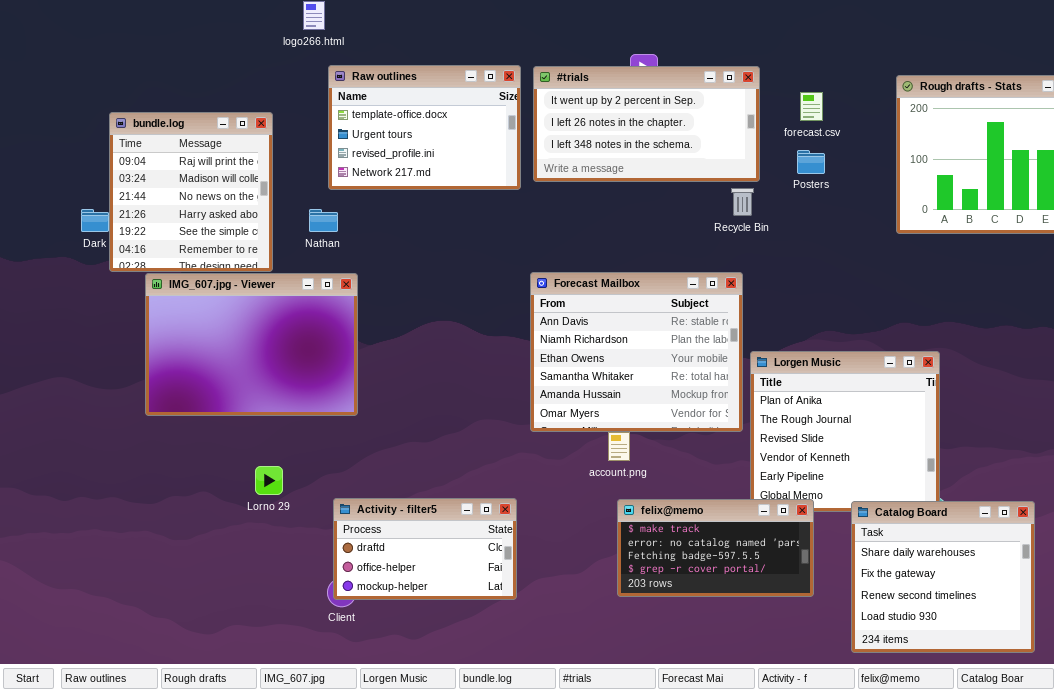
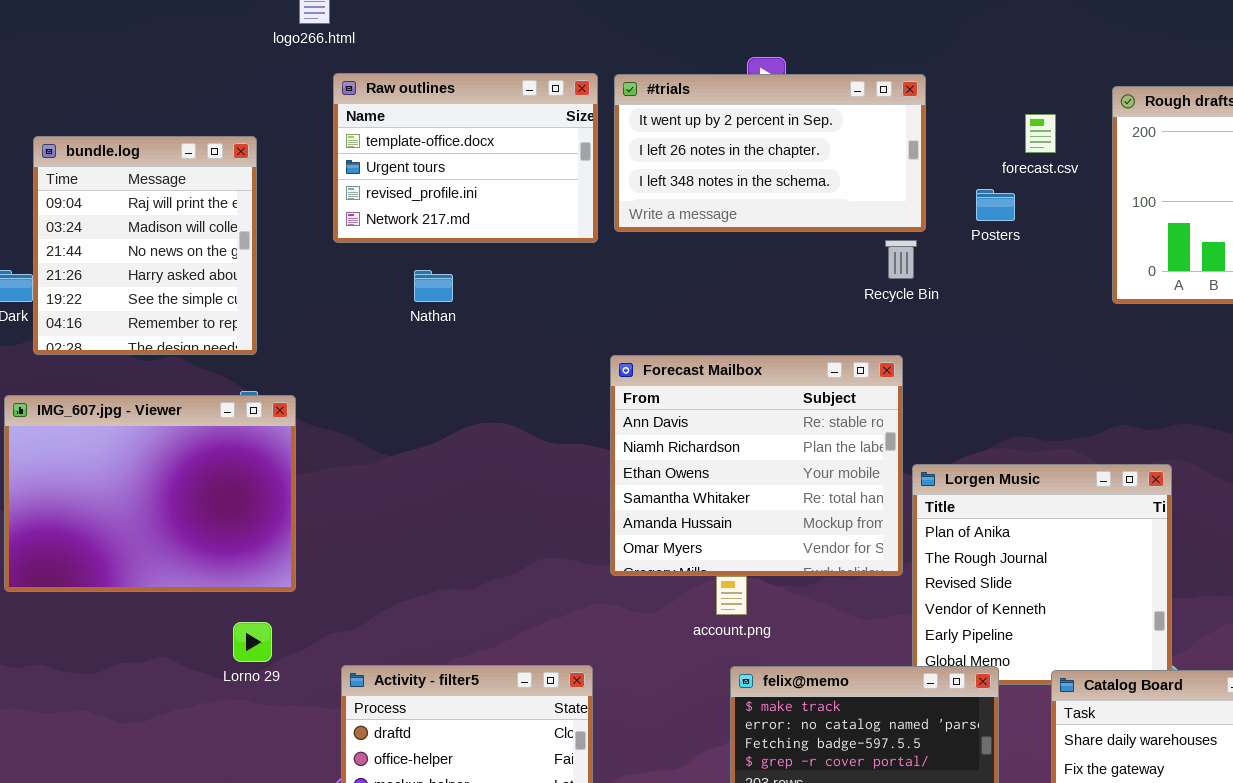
forecast.csv: [800,92,823,121] -> [1025,114,1056,153], moved
Nathan: [309,209,338,232] -> [414,270,453,302], moved
IMG_607.jpg - Viewer: [145,273,358,416] -> [4,395,296,592], moved

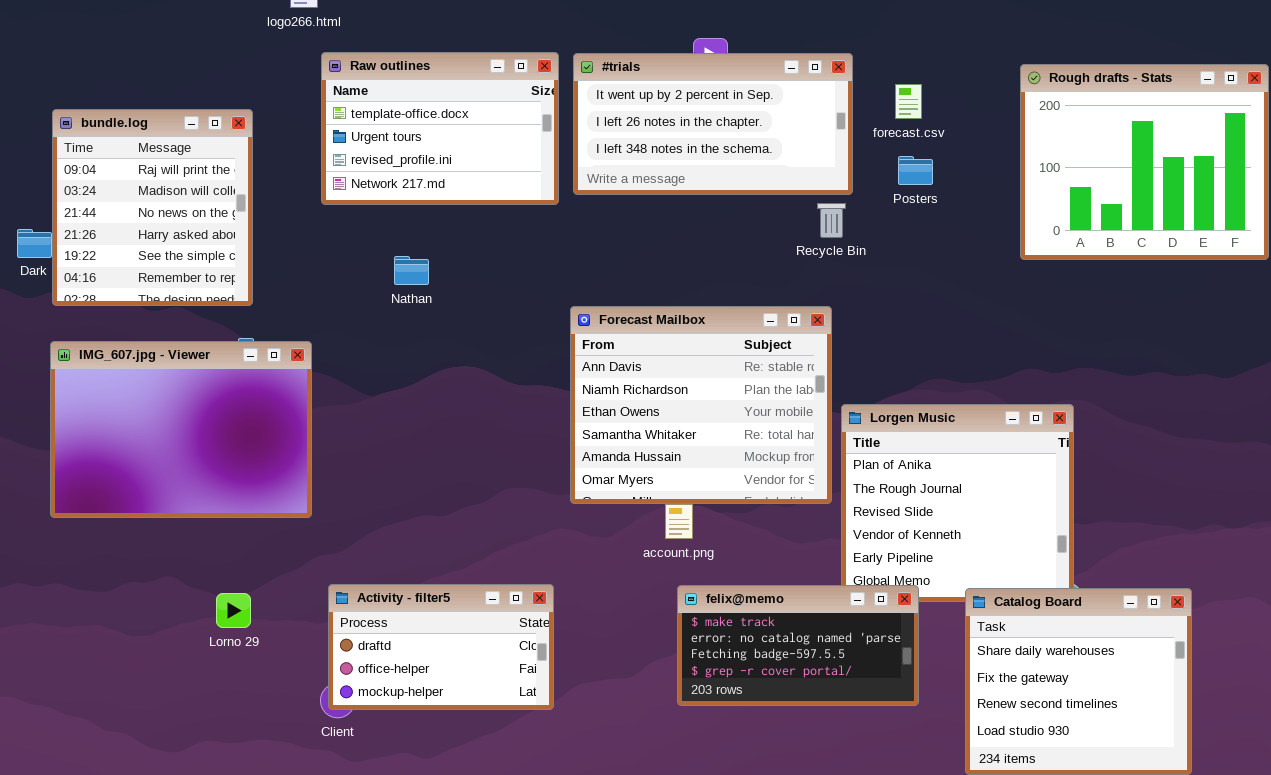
forecast.csv: [1025,114,1056,153] -> [895,84,922,119], moved
Nathan: [414,270,453,302] -> [394,256,429,285], moved
IMG_607.jpg - Viewer: [4,395,296,592] -> [50,341,312,518], moved
Lorno 29: [233,622,272,662] -> [216,593,251,628], moved

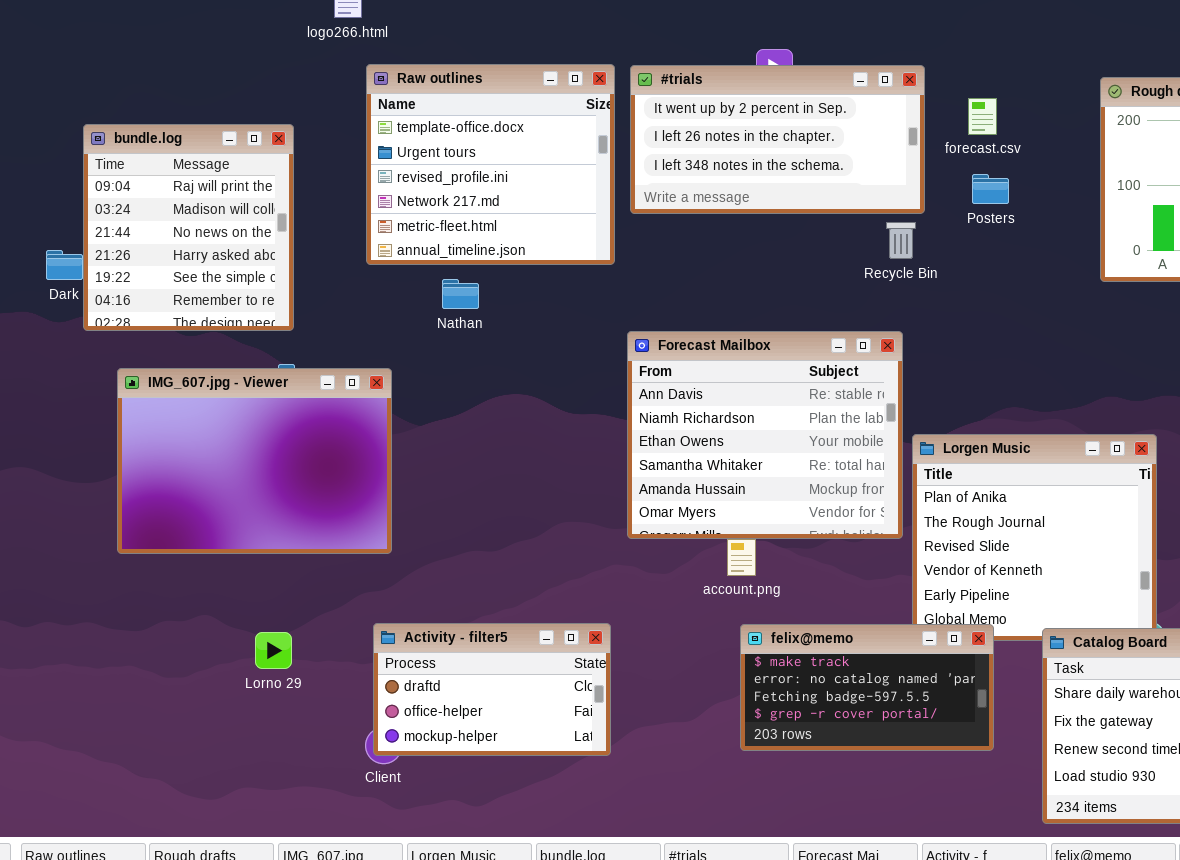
Raw outlines: [321,52,559,205] -> [366,64,615,265], resized
IMG_607.jpg - Viewer: [50,341,312,518] -> [117,368,392,554], moved

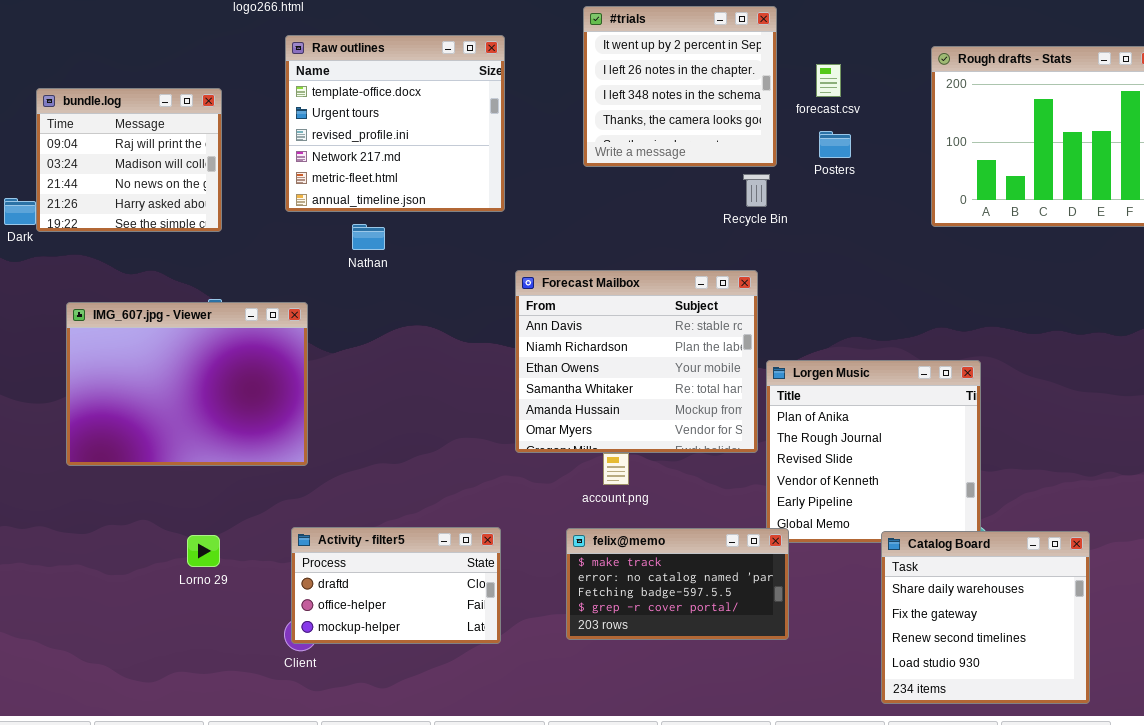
#trials: [630,65,925,214] -> [583,6,777,167], resized
bundle.log: [83,124,294,331] -> [36,88,222,232], resized
felix@memo: [740,624,994,751] -> [566,528,789,640], moved

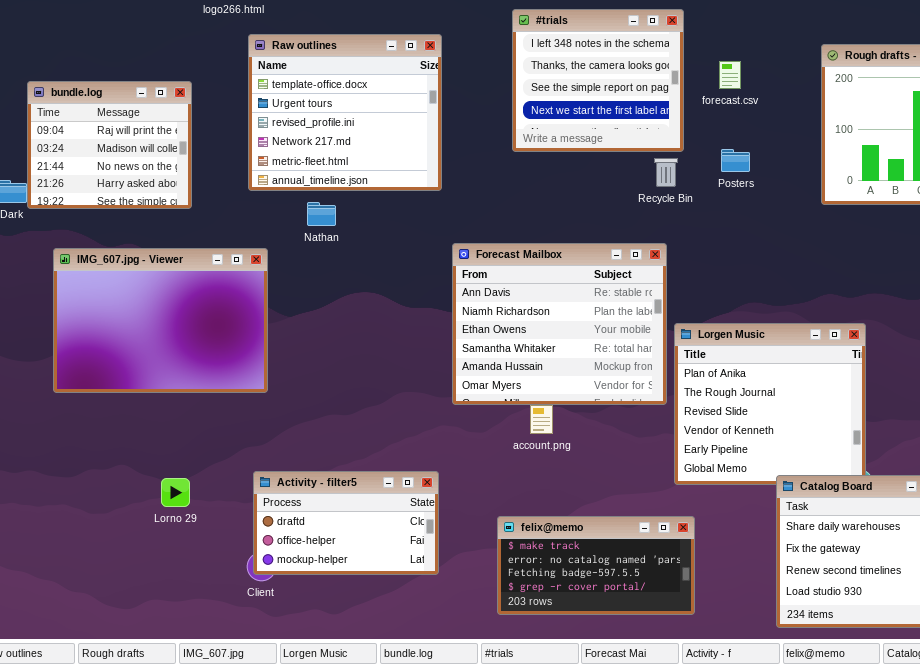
#trials: [583,6,777,167] -> [512,9,684,152], scrolled down 2 rows
Posters: [819,131,851,158] -> [721,149,750,172], moved
IMG_607.jpg - Viewer: [66,302,308,466] -> [53,248,268,393], moved
felix@memo: [566,528,789,640] -> [497,516,695,615], moved

